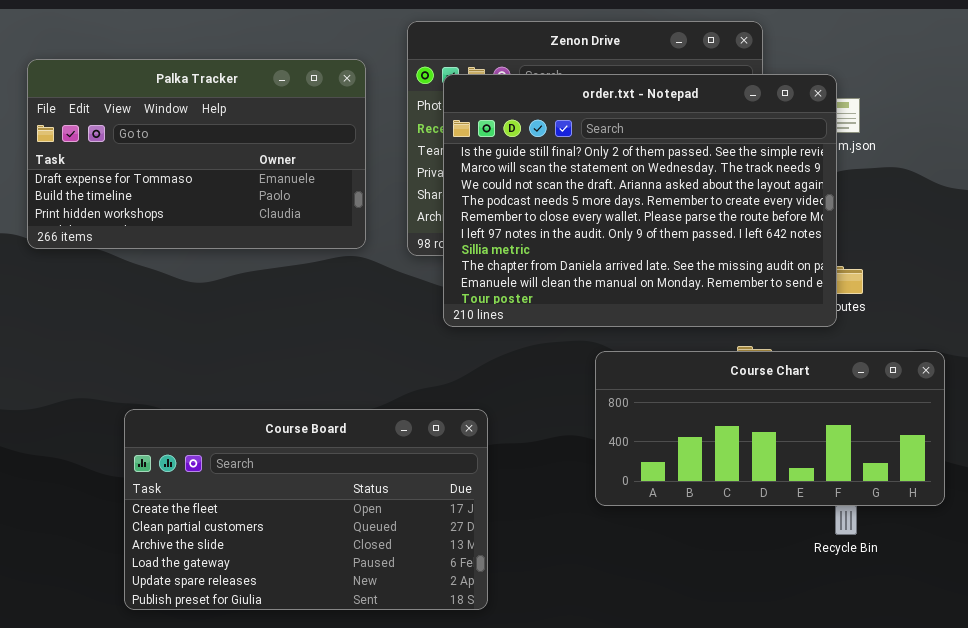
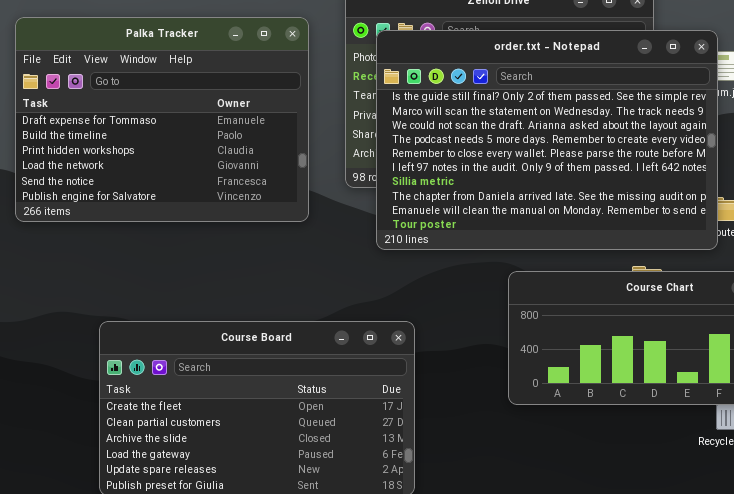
Palka Tracker: [27,59,366,249] -> [15,17,309,222], resized

